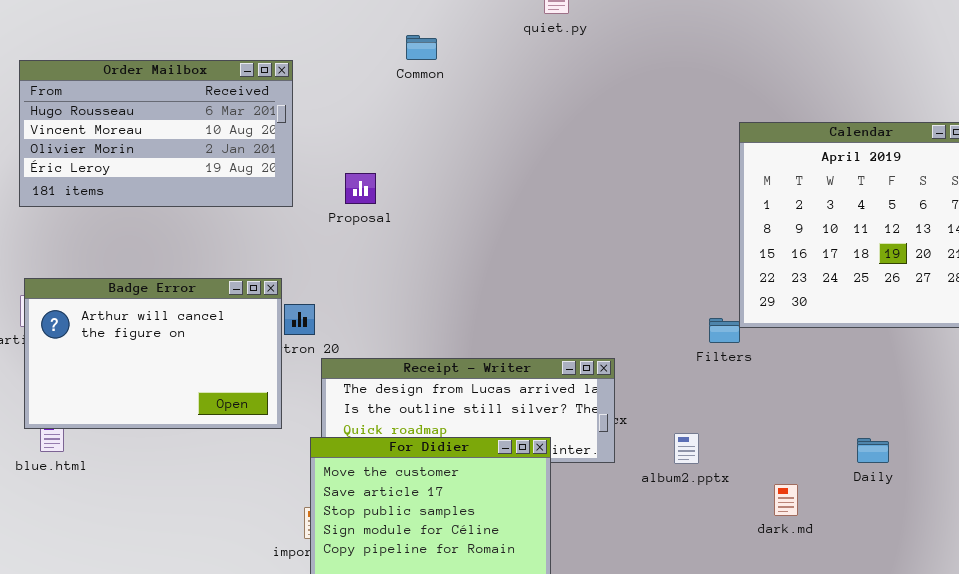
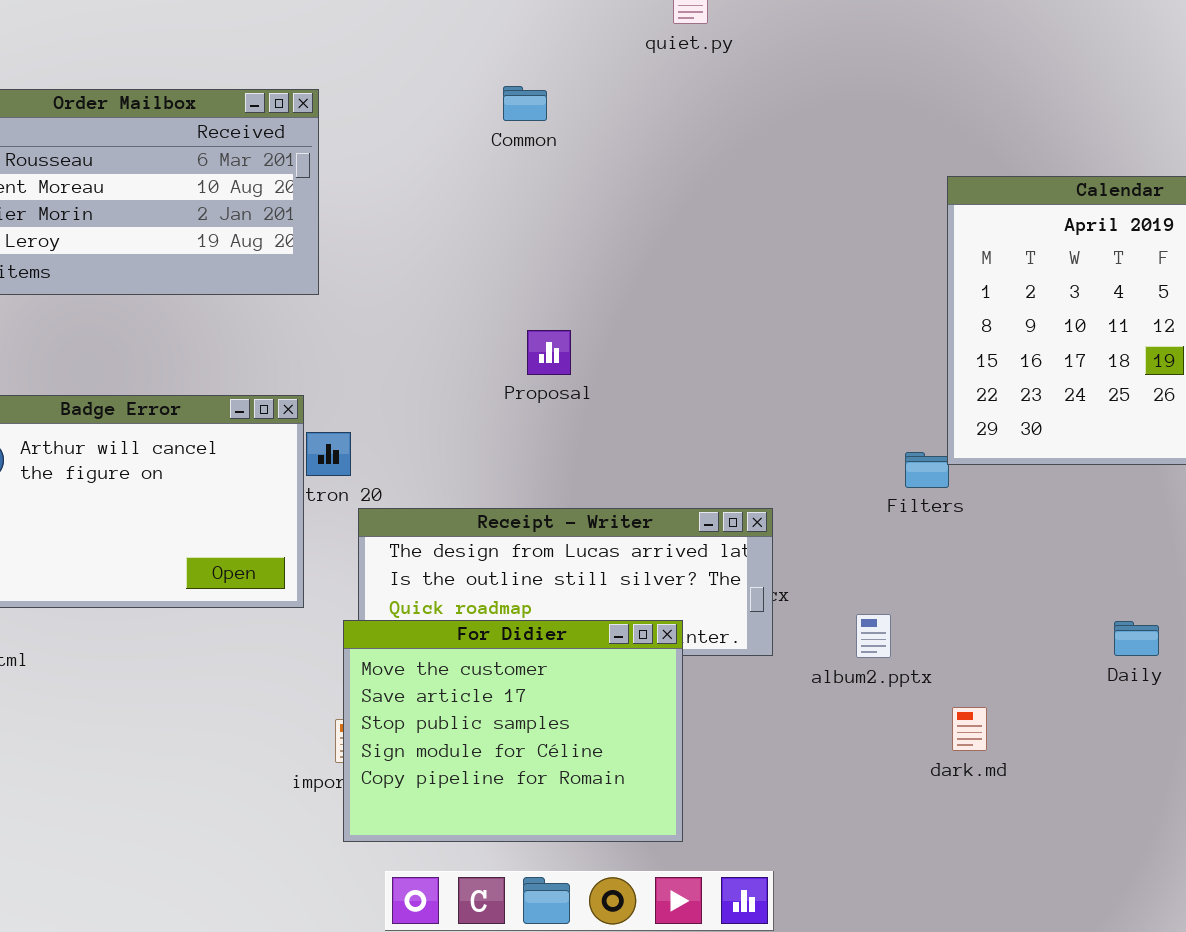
Common: [406,35,437,60] -> [503,86,547,121], moved
Proposal: [345,173,376,204] -> [527,330,571,375], moved
dark.md: [774,484,798,516] -> [952,707,987,751], moved

